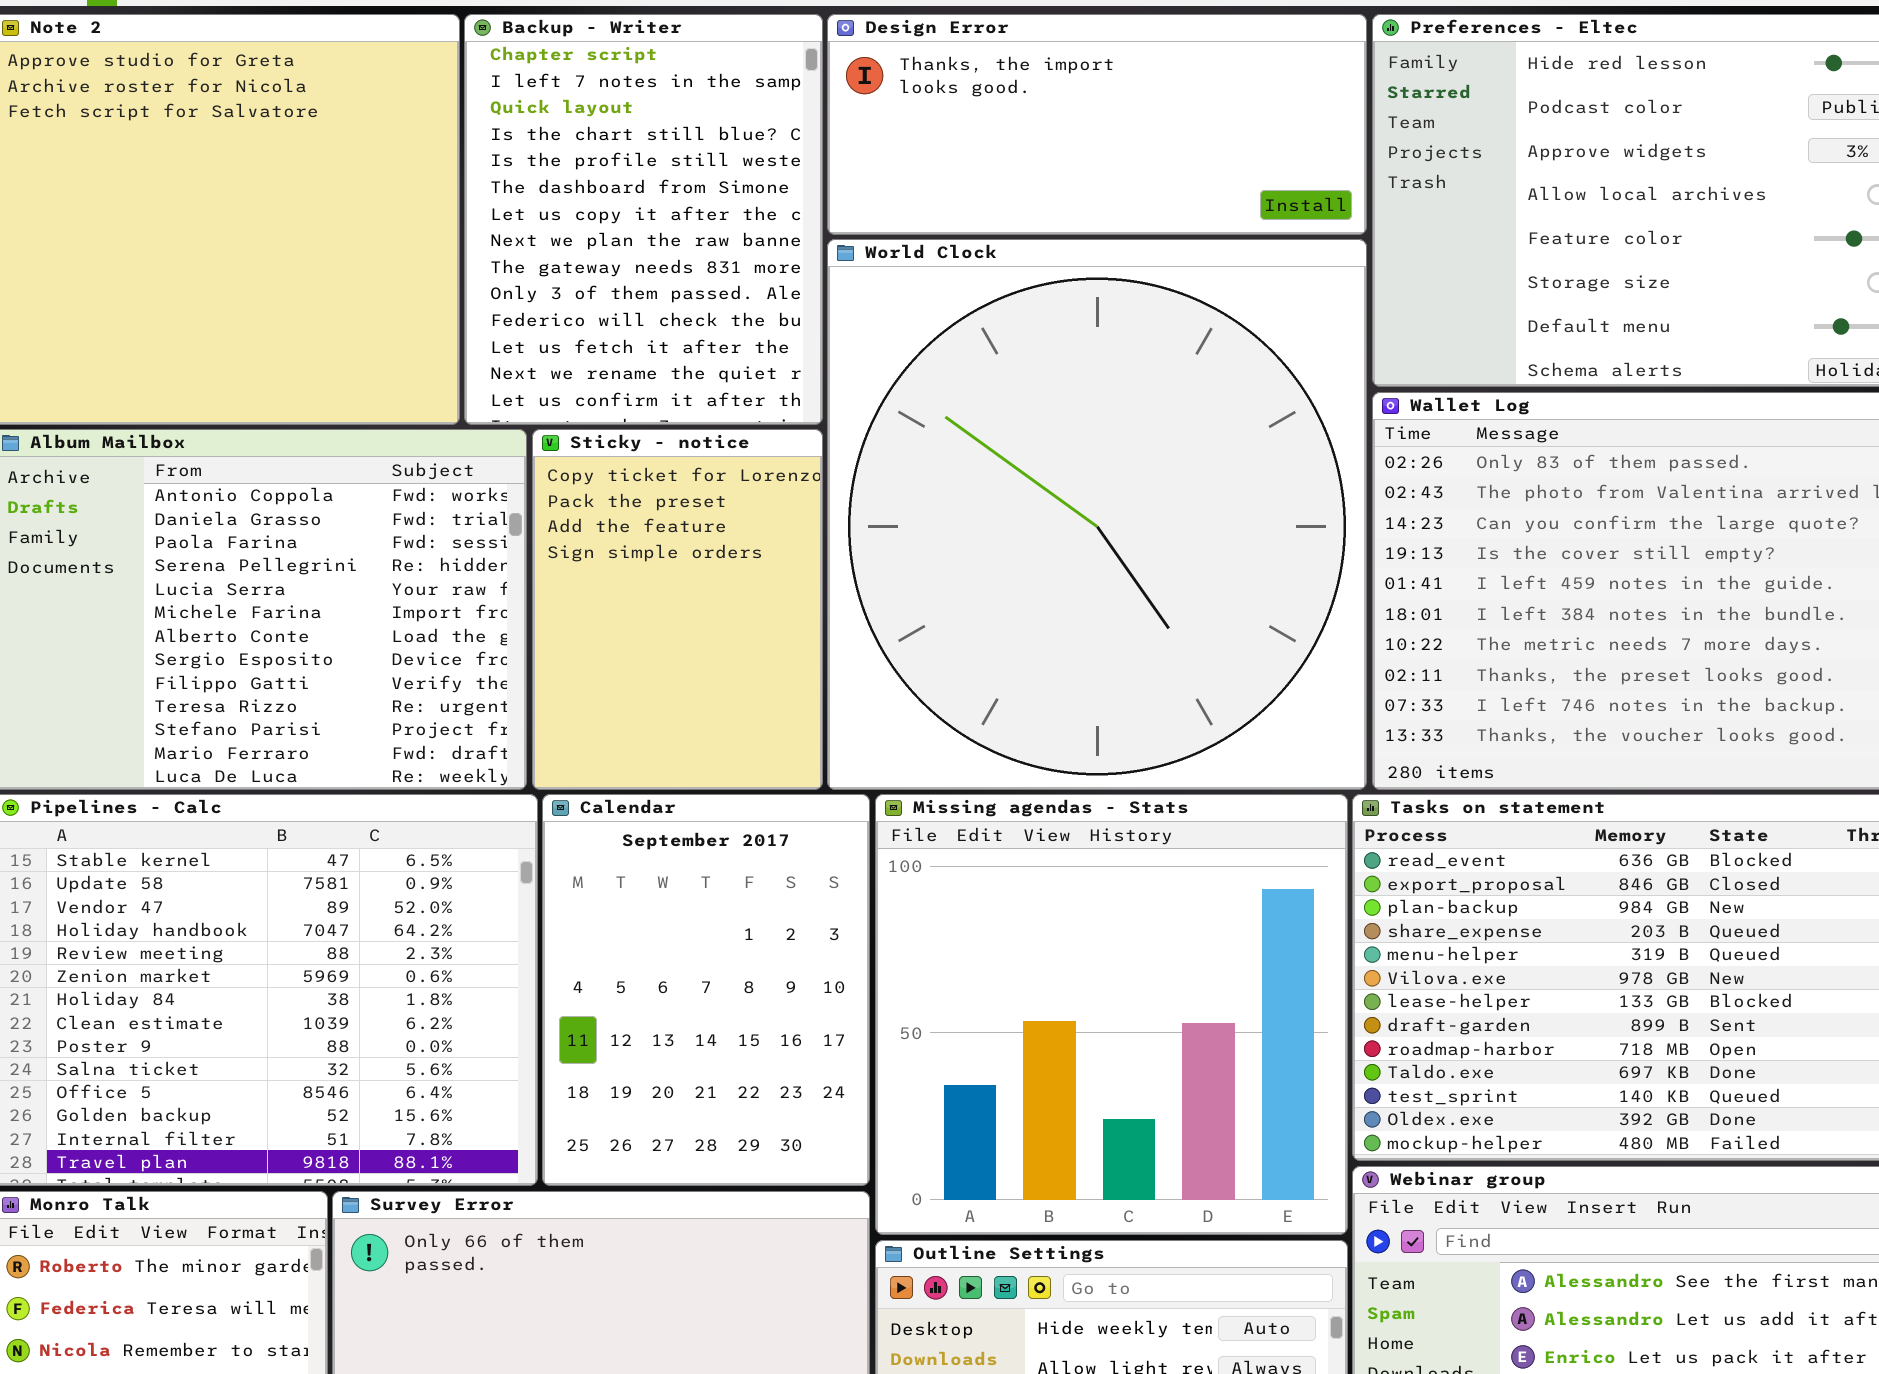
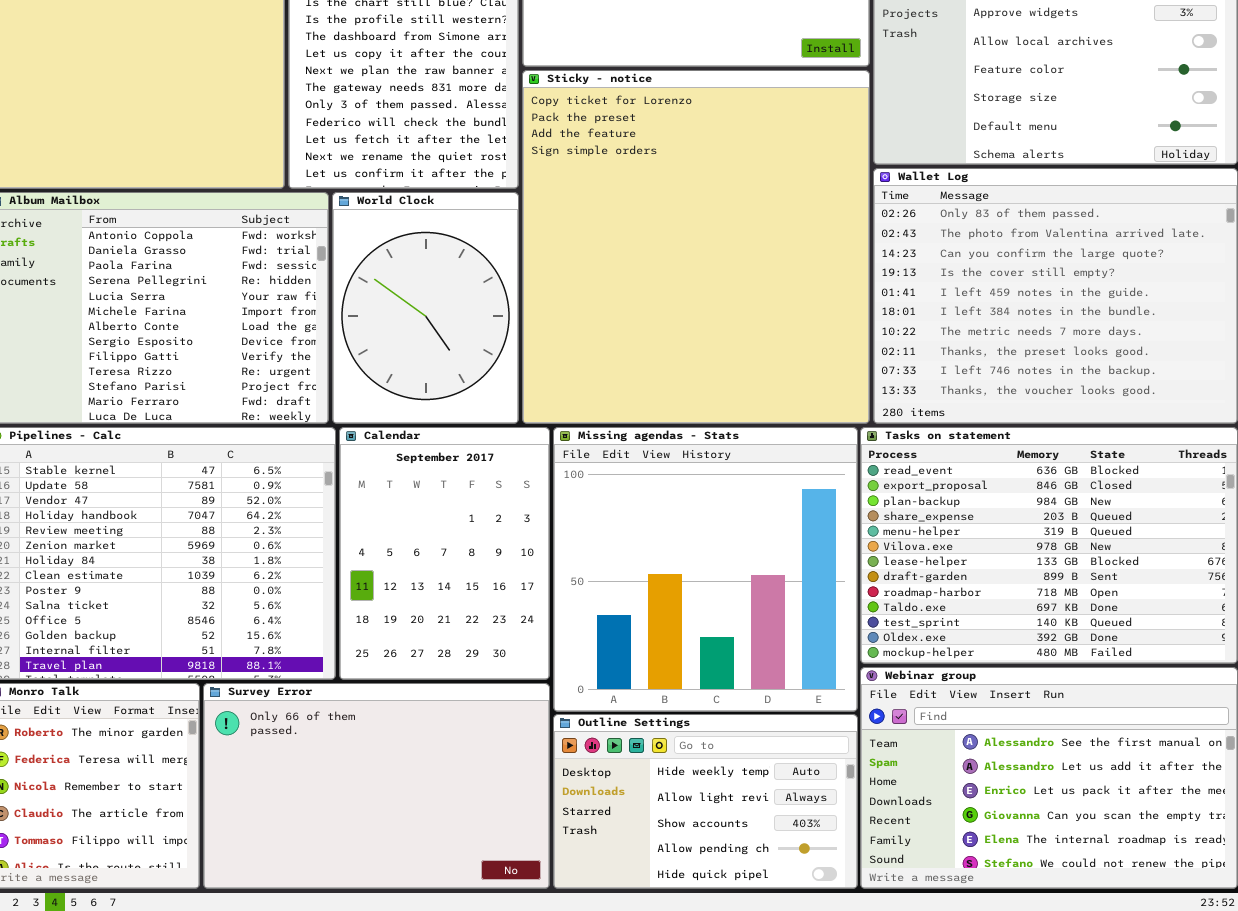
World Clock: [827,239,1367,790] -> [332,192,519,424], moved, resized
Sticky - notice: [532,429,823,790] -> [522,70,870,424], moved, resized

